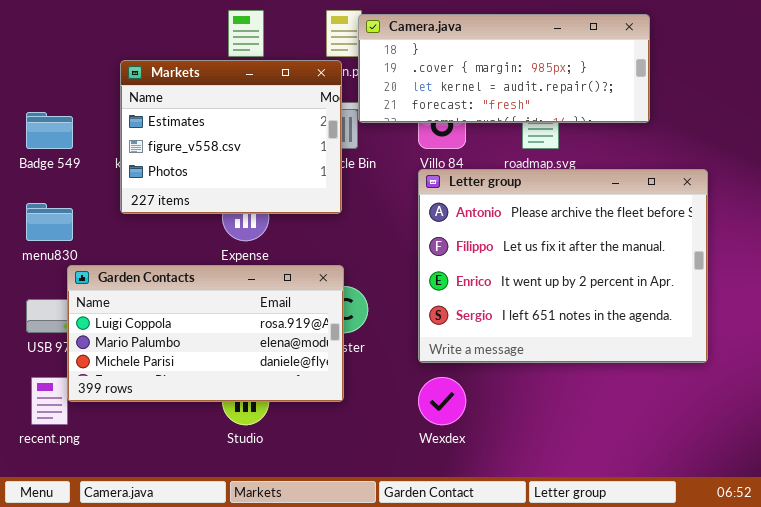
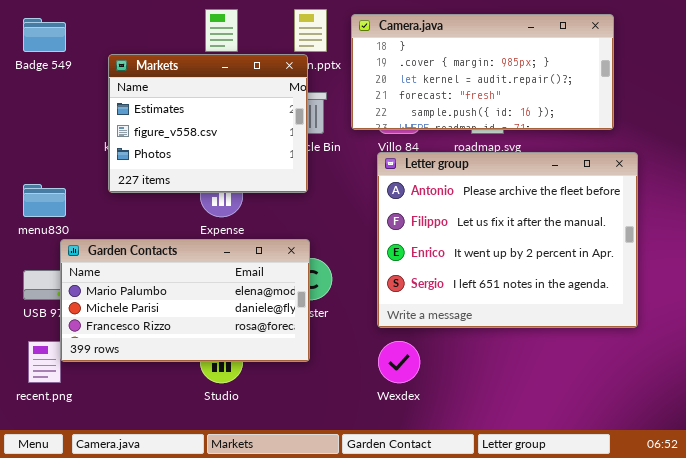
Camera.java: [358,14,650,123] -> [351,14,614,130], moved, resized
Badge 549: [26,112,73,149] -> [23,18,66,52], moved
Garden Contacts: [67,265,344,402] -> [60,239,310,362], scrolled down 1 row

